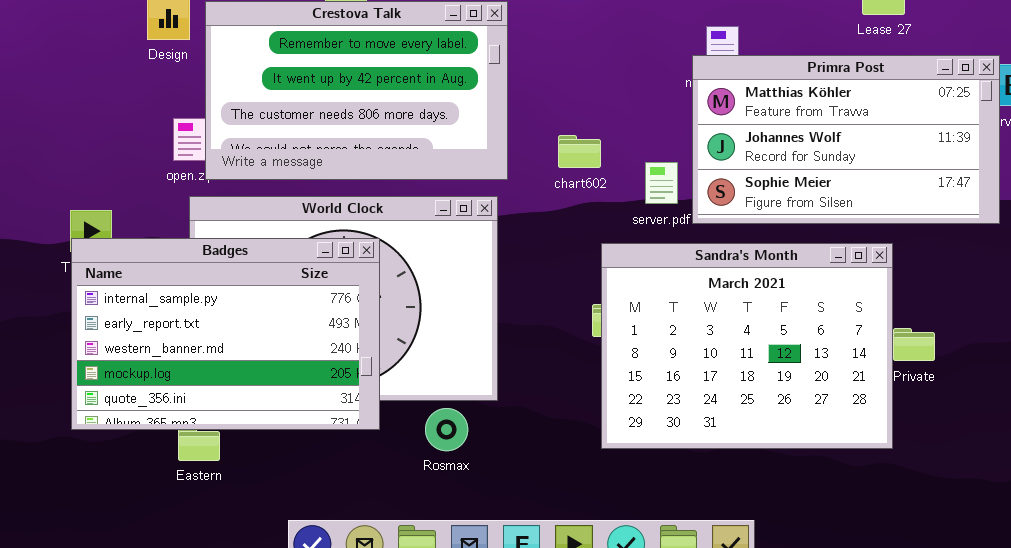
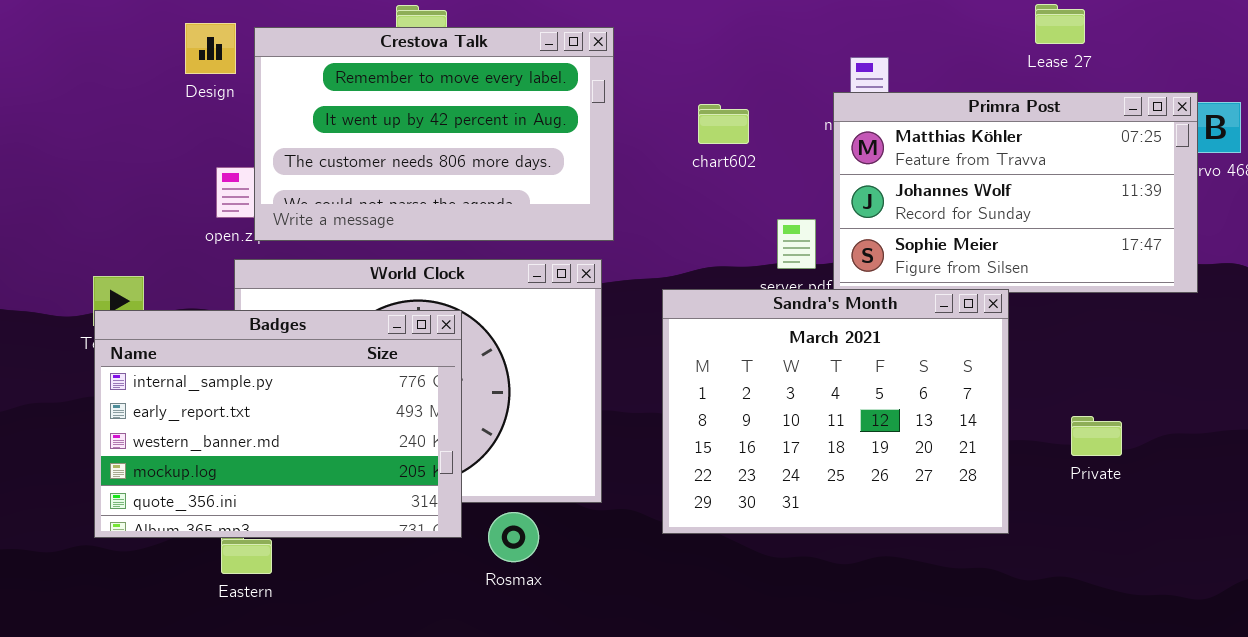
chart602: [558,135,601,168] -> [698,104,749,144], moved
Sandra's Month: [601,243,893,449] -> [662,289,1009,534], moved
Rosmax: [425,408,468,451] -> [488,512,539,562], moved

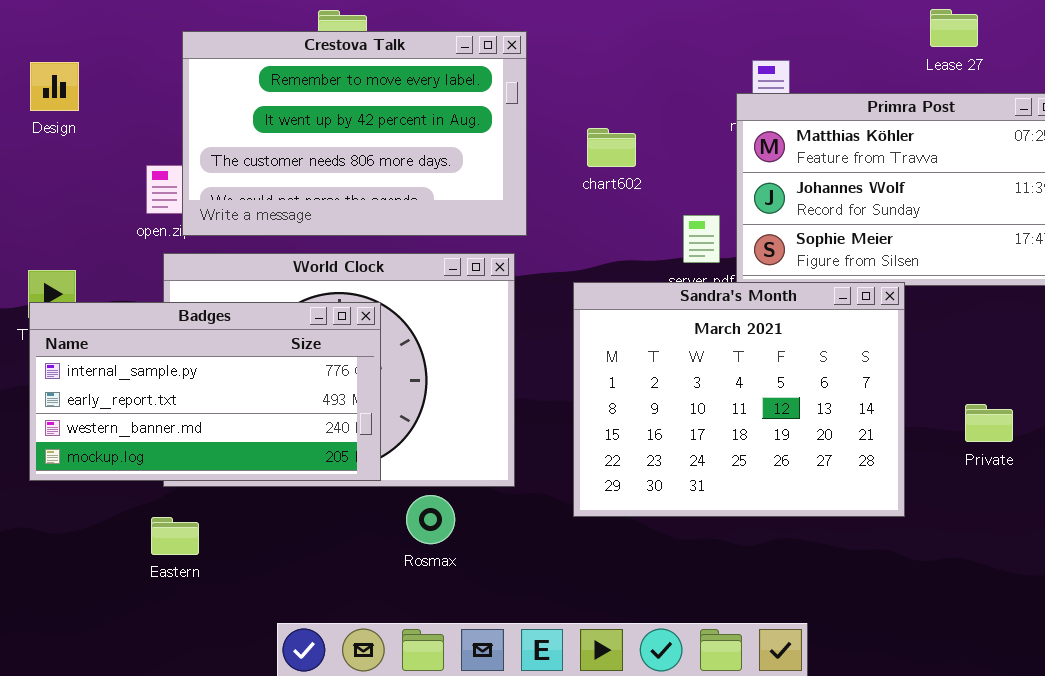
Design: [185,23,236,74] -> [30,62,79,111], moved
chart602: [698,104,749,144] -> [587,128,636,167], moved
Badges: [94,310,462,538] -> [29,302,381,481], resized

